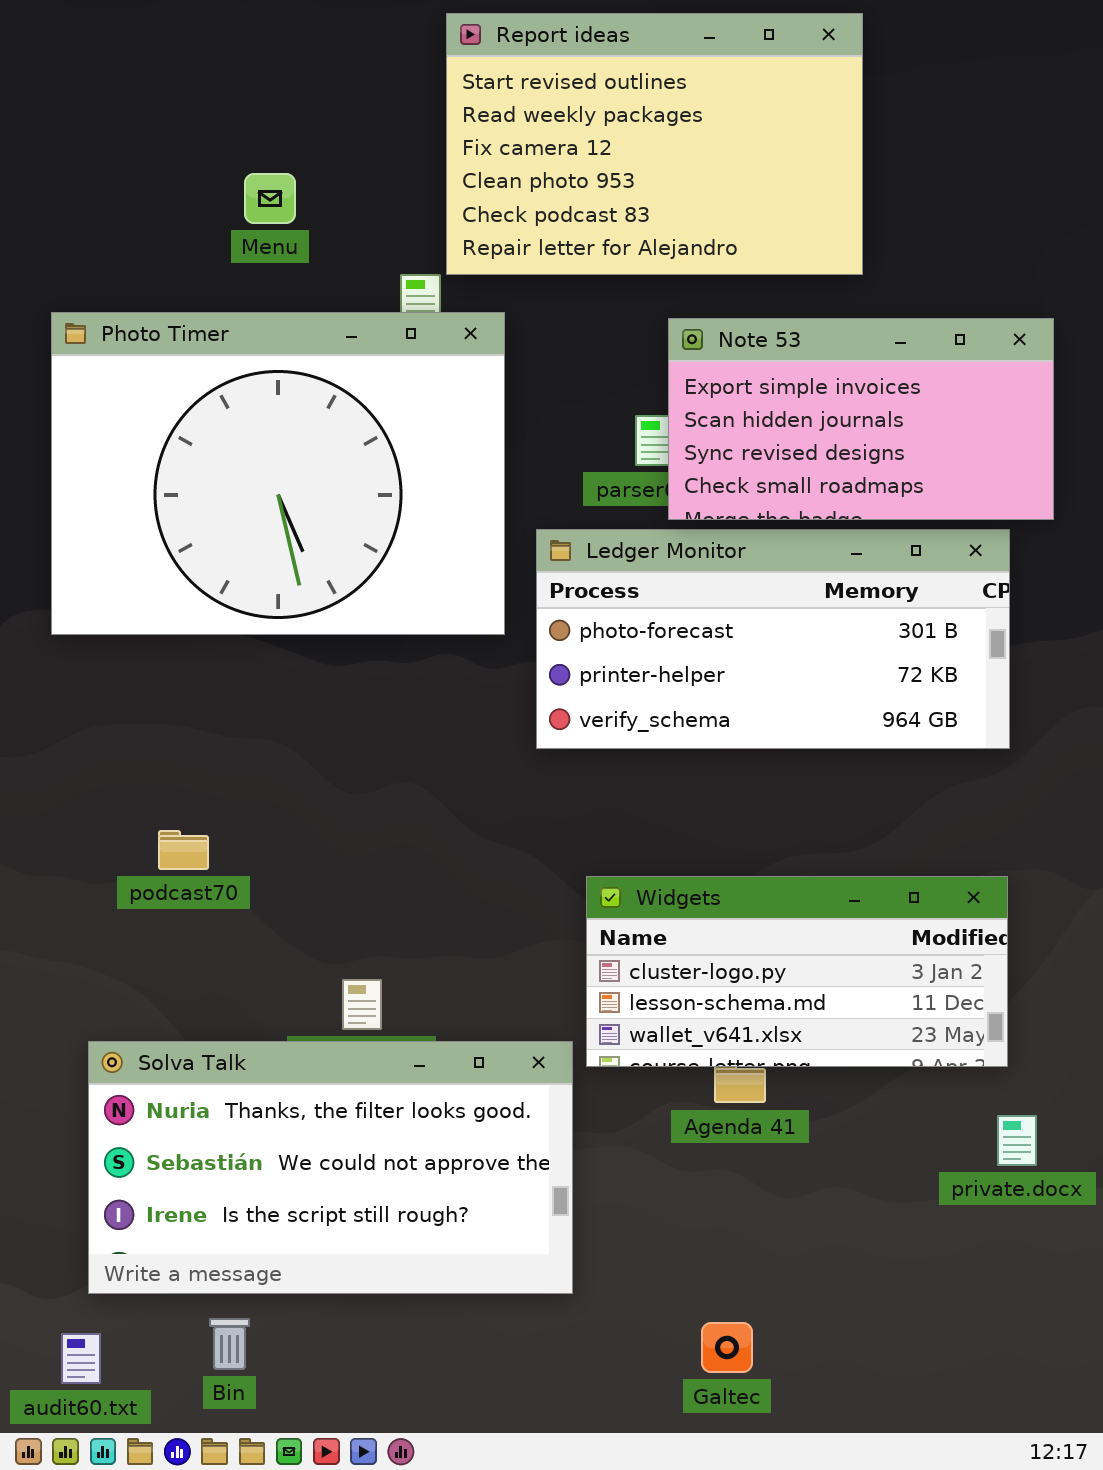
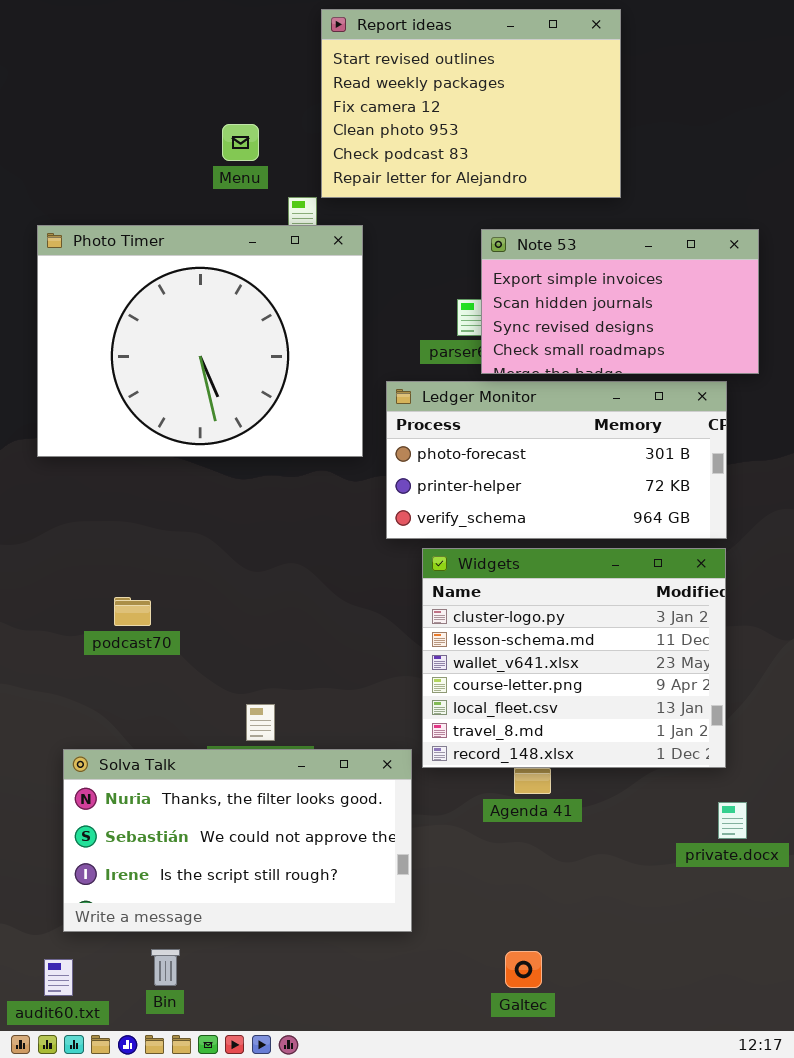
Menu: [244,173,296,224] -> [222,124,259,161], moved
Widgets: [586,876,1008,1067] -> [422,548,726,768], resized

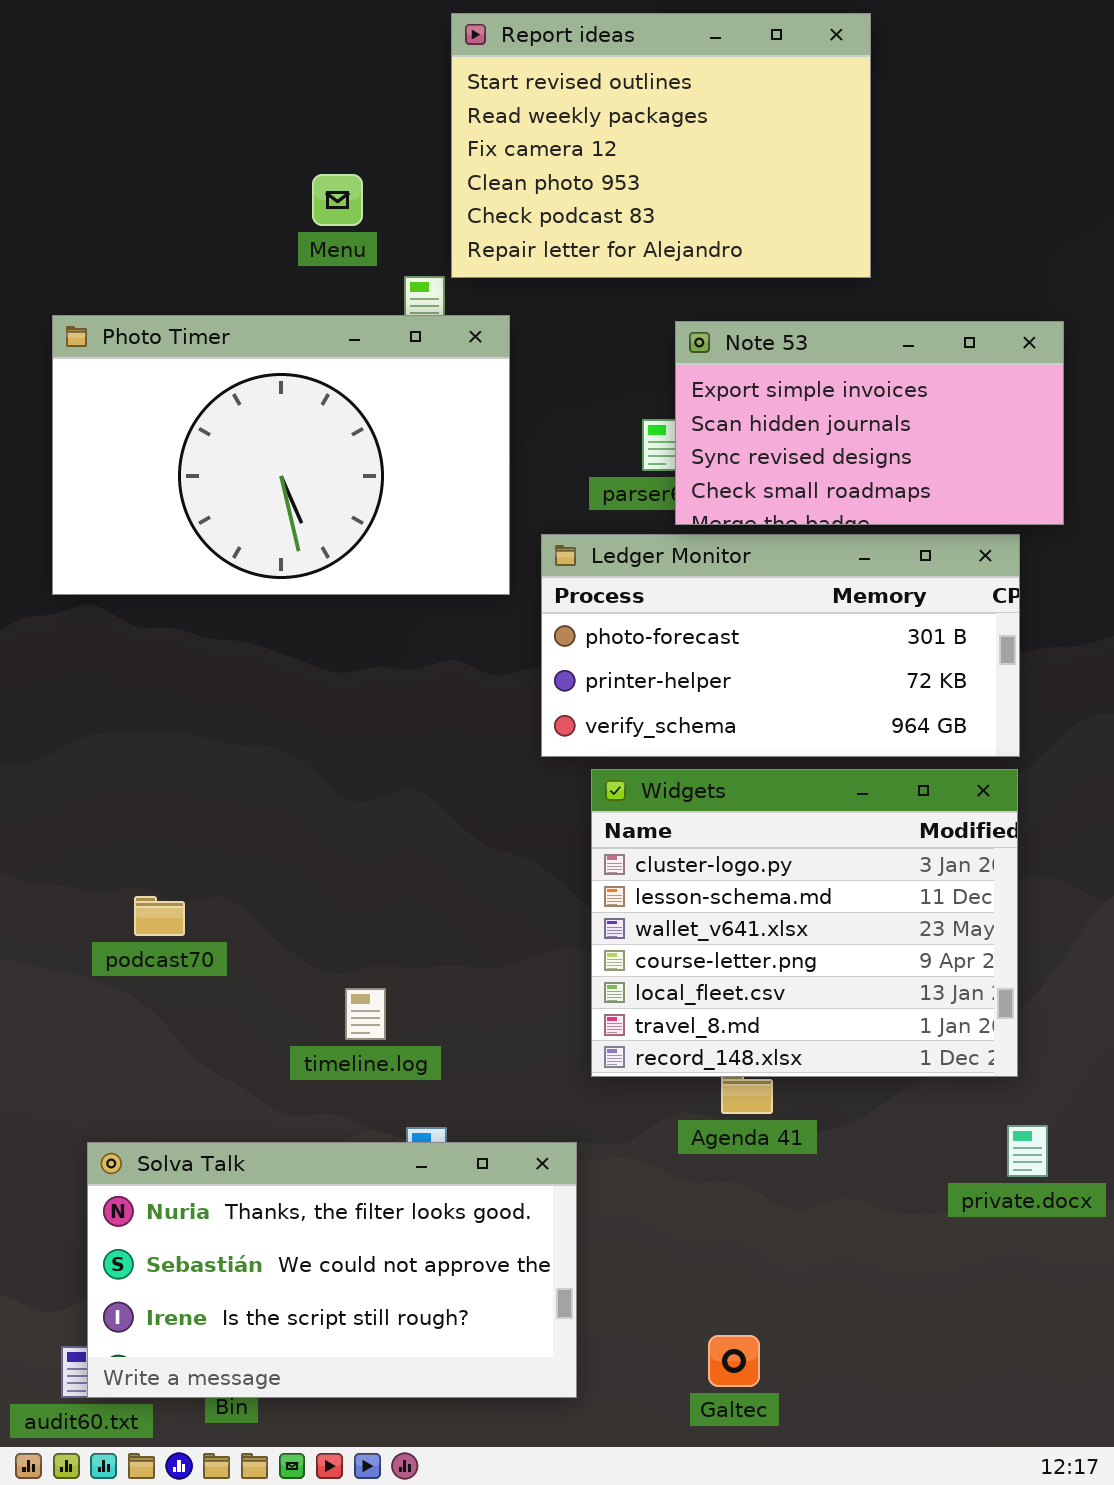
Photo Timer: [37,225,363,457] -> [52,315,510,595], resized
podcast70: [114,597,151,626] -> [134,896,185,936], moved
Solva Talk: [63,749,412,932] -> [87,1142,577,1398], moved

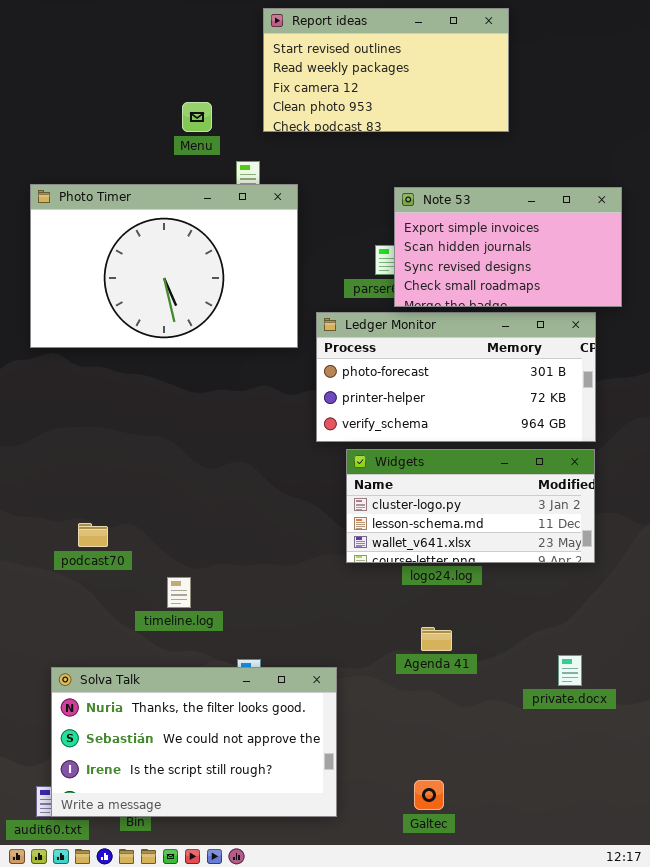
Report ideas: [451,13,871,278] -> [263,8,509,132], resized
Widgets: [591,769,1018,1077] -> [346,449,595,563], resized
timeline.log: [345,988,386,1040] -> [167,577,191,608], moved
private.docx: [1007,1125,1048,1177] -> [558,655,582,686], moved

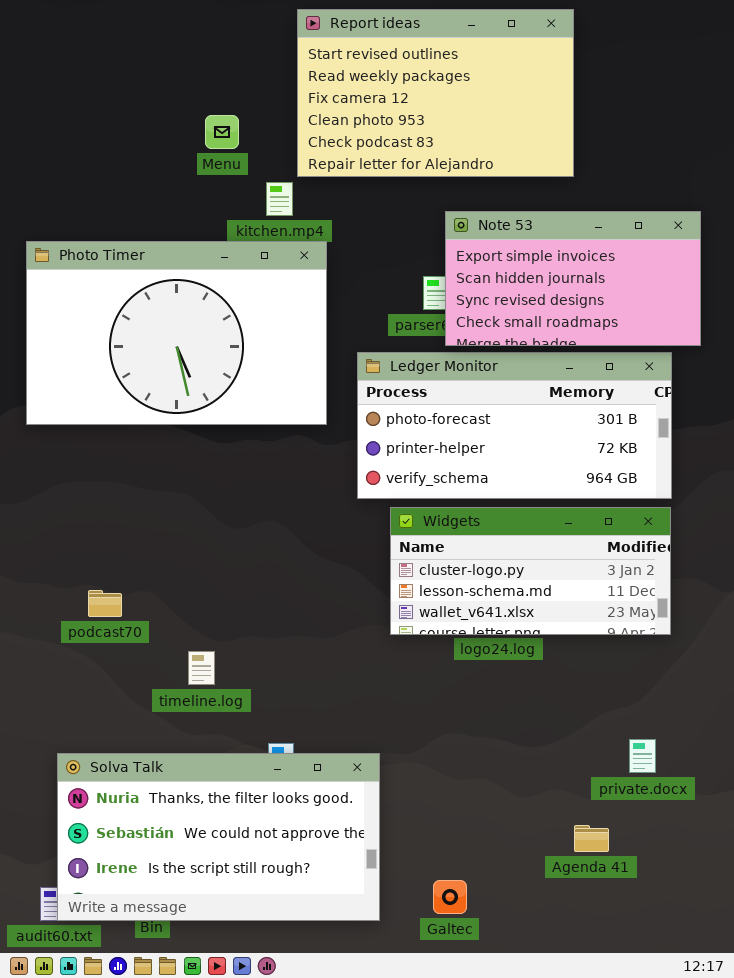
Report ideas: [263,8,509,132] -> [297,9,574,177], resized
Photo Timer: [30,184,298,348] -> [26,241,327,425], moved
Agenda 41: [421,627,452,651] -> [574,825,609,852], moved
Galtec: [414,780,444,810] -> [433,880,467,914], moved

